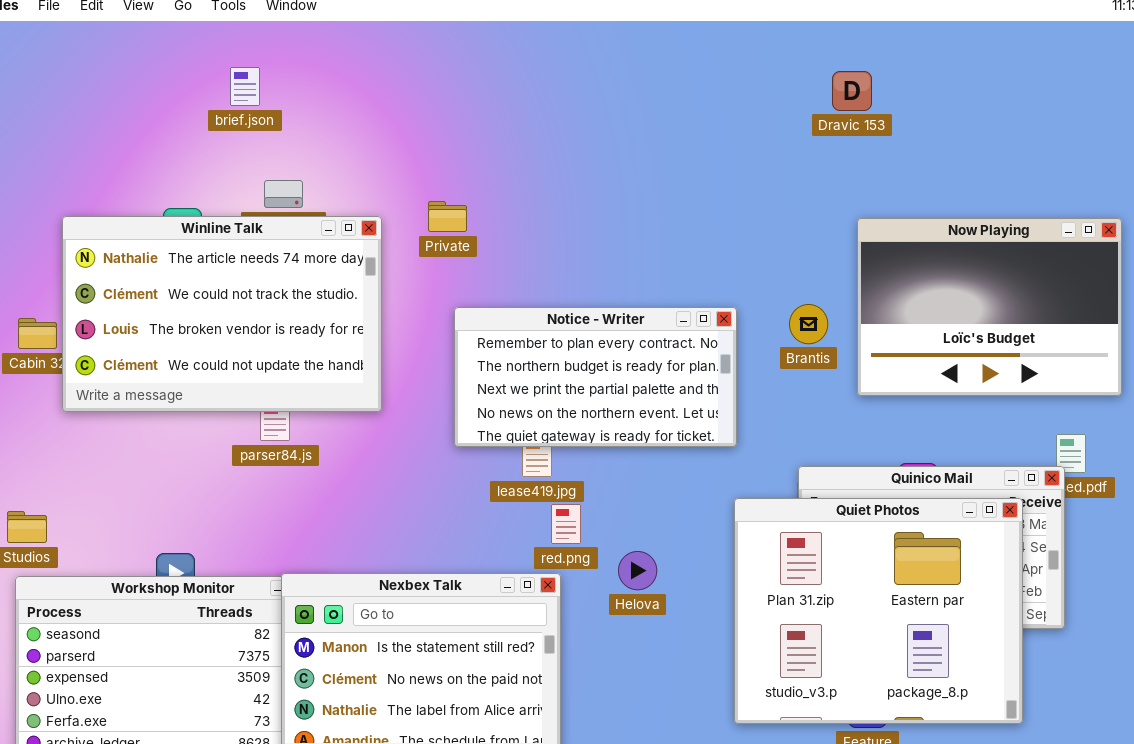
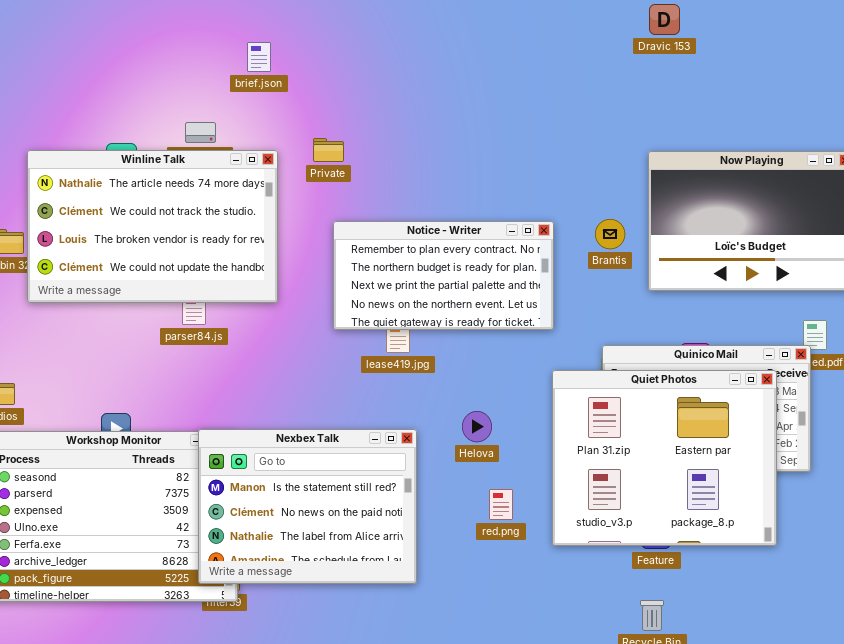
brief.json: [230,67,260,106] -> [247,42,271,72], moved
Dravic 153: [832,71,872,111] -> [649,4,680,35], moved
red.png: [551,504,581,544] -> [489,489,513,520], moved

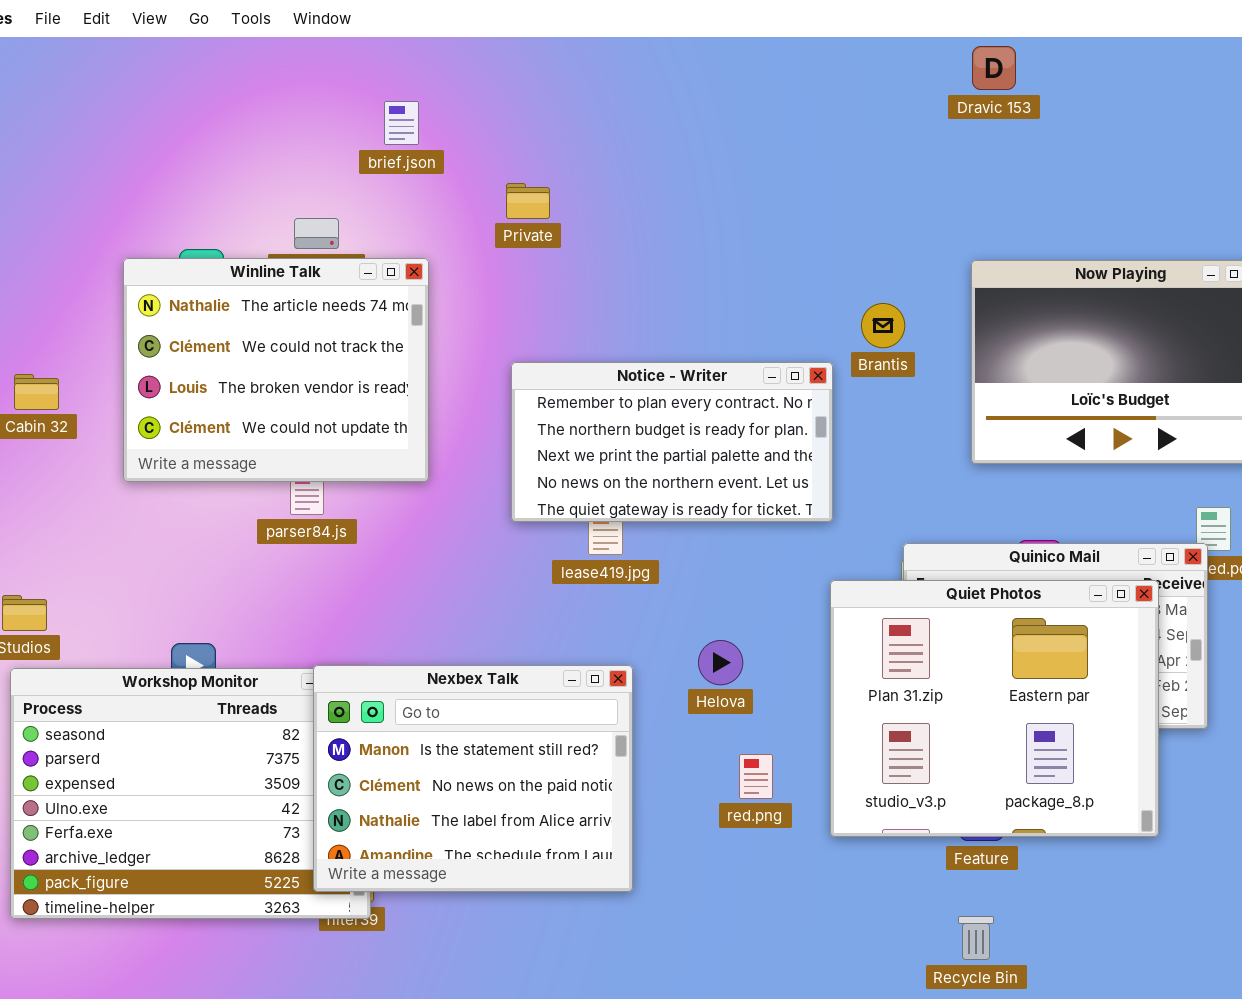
Private: [313,138,344,162] -> [506,183,550,219], moved
Winline Talk: [27,150,278,303] -> [123,258,429,482], resized
Brantis: [595,219,625,249] -> [861,303,905,348], moved

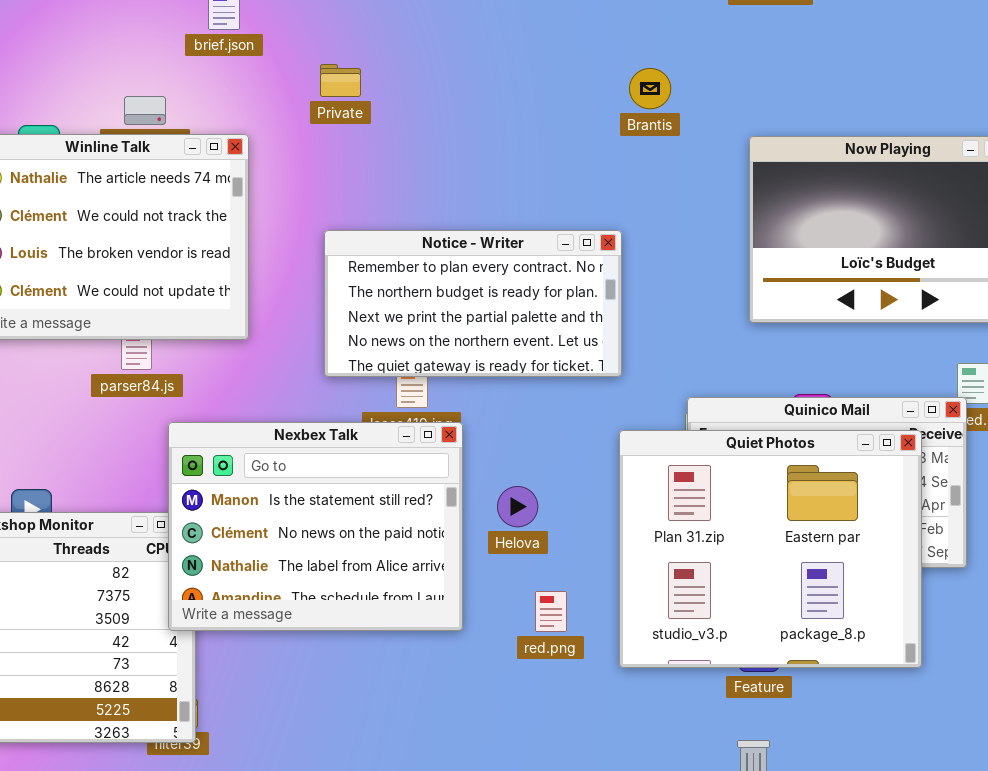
Brantis: [861,303,905,348] -> [629,68,671,109], moved
Nexbex Talk: [313,665,633,892] -> [168,422,463,631], moved

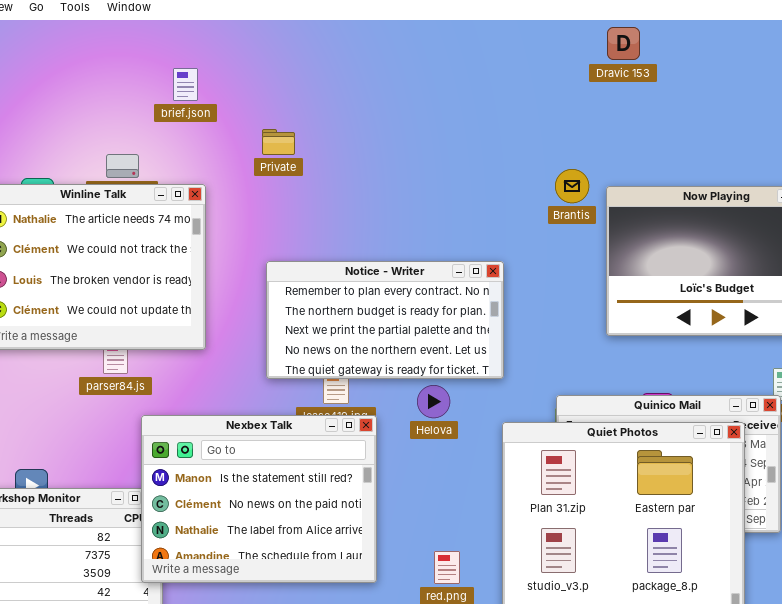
Brantis: [629,68,671,109] -> [555,169,589,203], moved
Helova: [497,486,538,527] -> [417,385,450,418], moved

